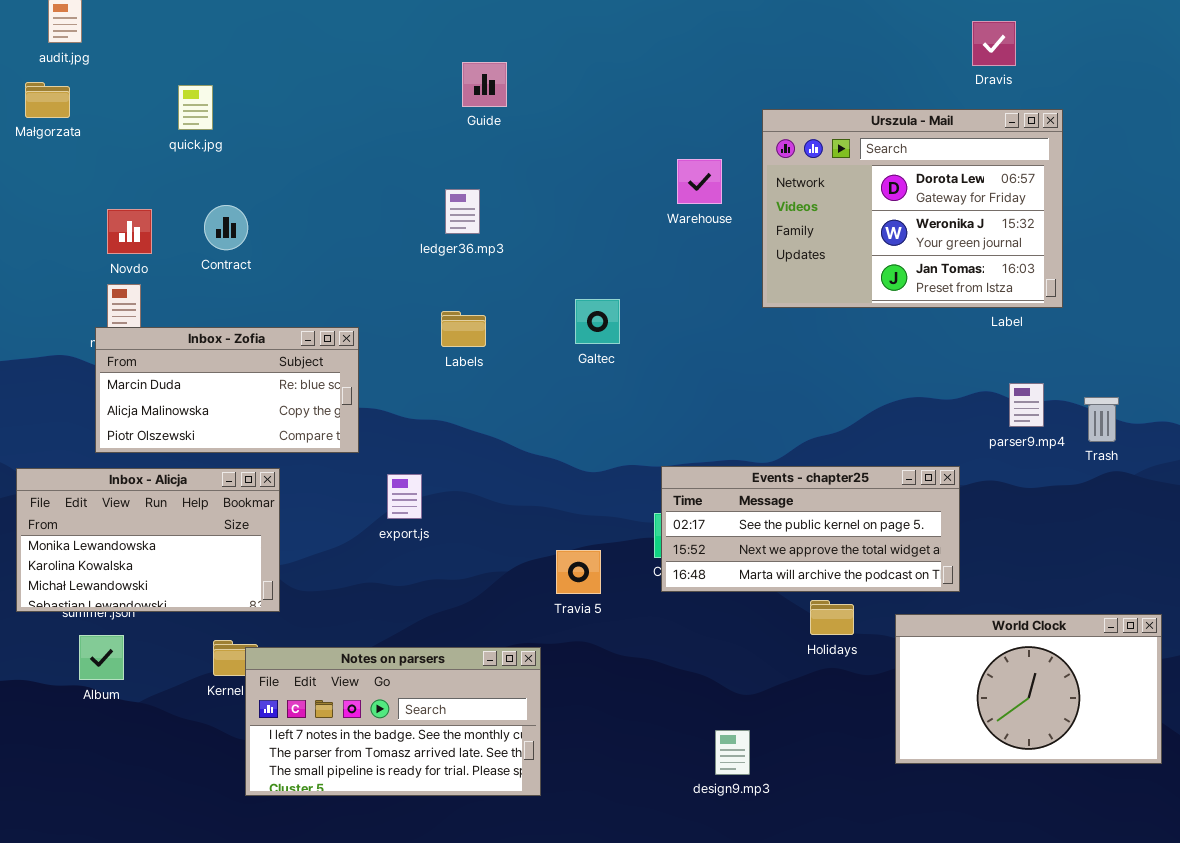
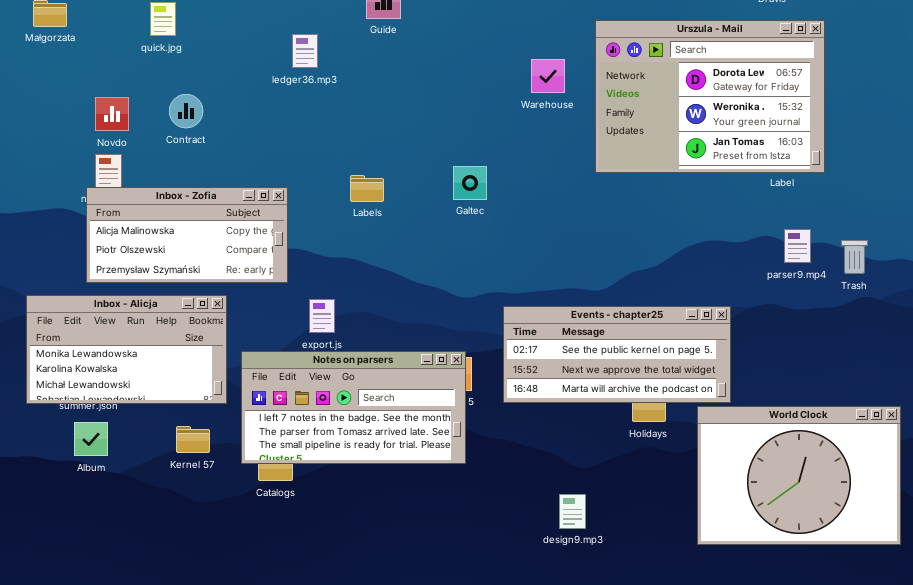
ledger36.mp3: [445,189,480,234] -> [292,34,318,68], moved
Inbox - Zofia: [95,327,359,453] -> [86,187,288,283], scrolled down 1 row
Events - chapter25: [661,466,960,592] -> [503,306,731,403], moved
World Clock: [895,614,1162,764] -> [697,406,901,545], resized
Notes on parsers: [245,647,541,796] -> [241,351,466,464], moved

